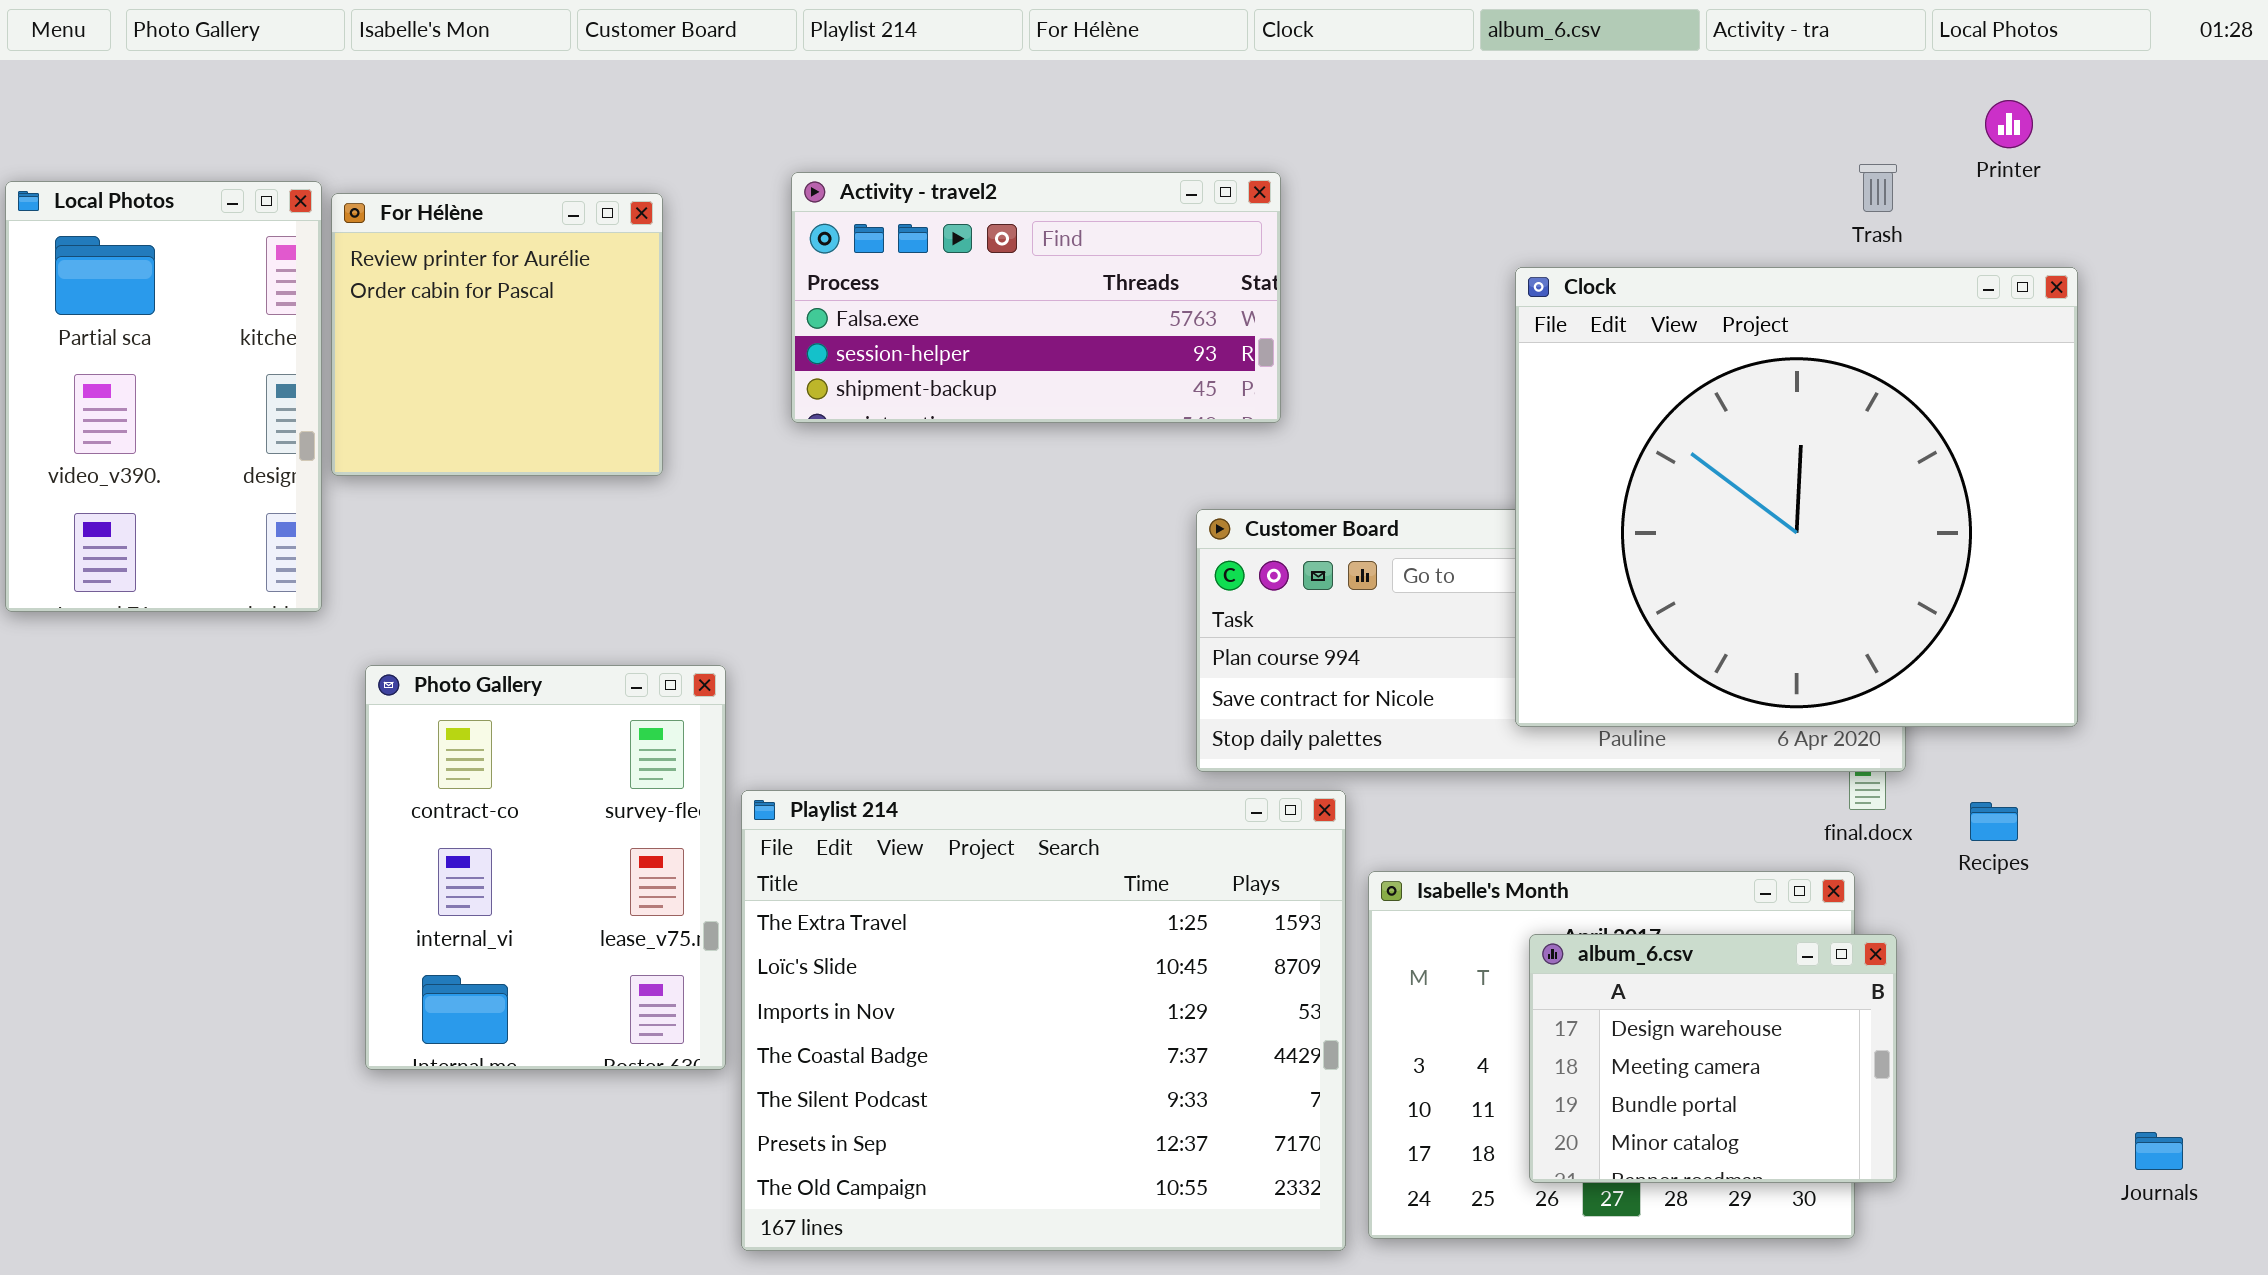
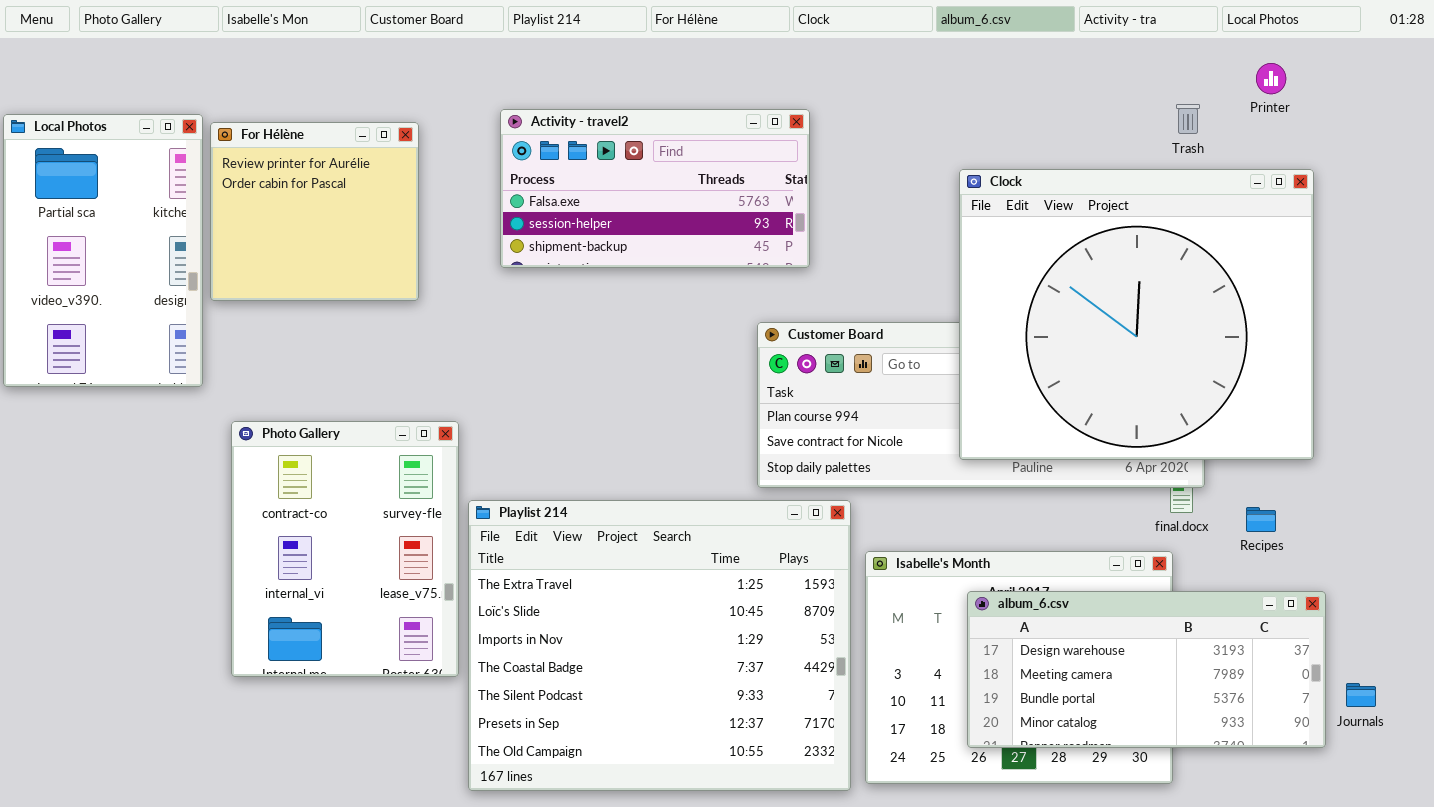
album_6.csv: [1529,934,1897,1183] -> [967,591,1326,748], resized
Journals: [2135,1132,2183,1170] -> [1346,683,1376,707], moved

